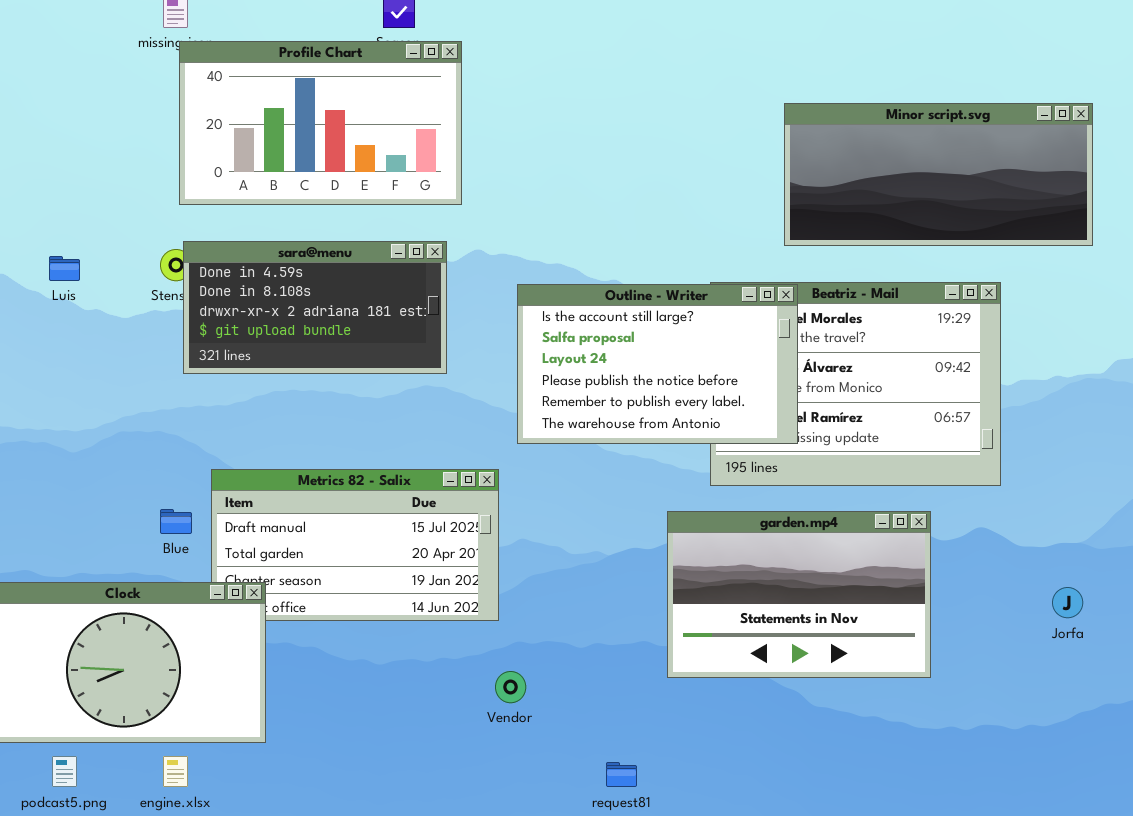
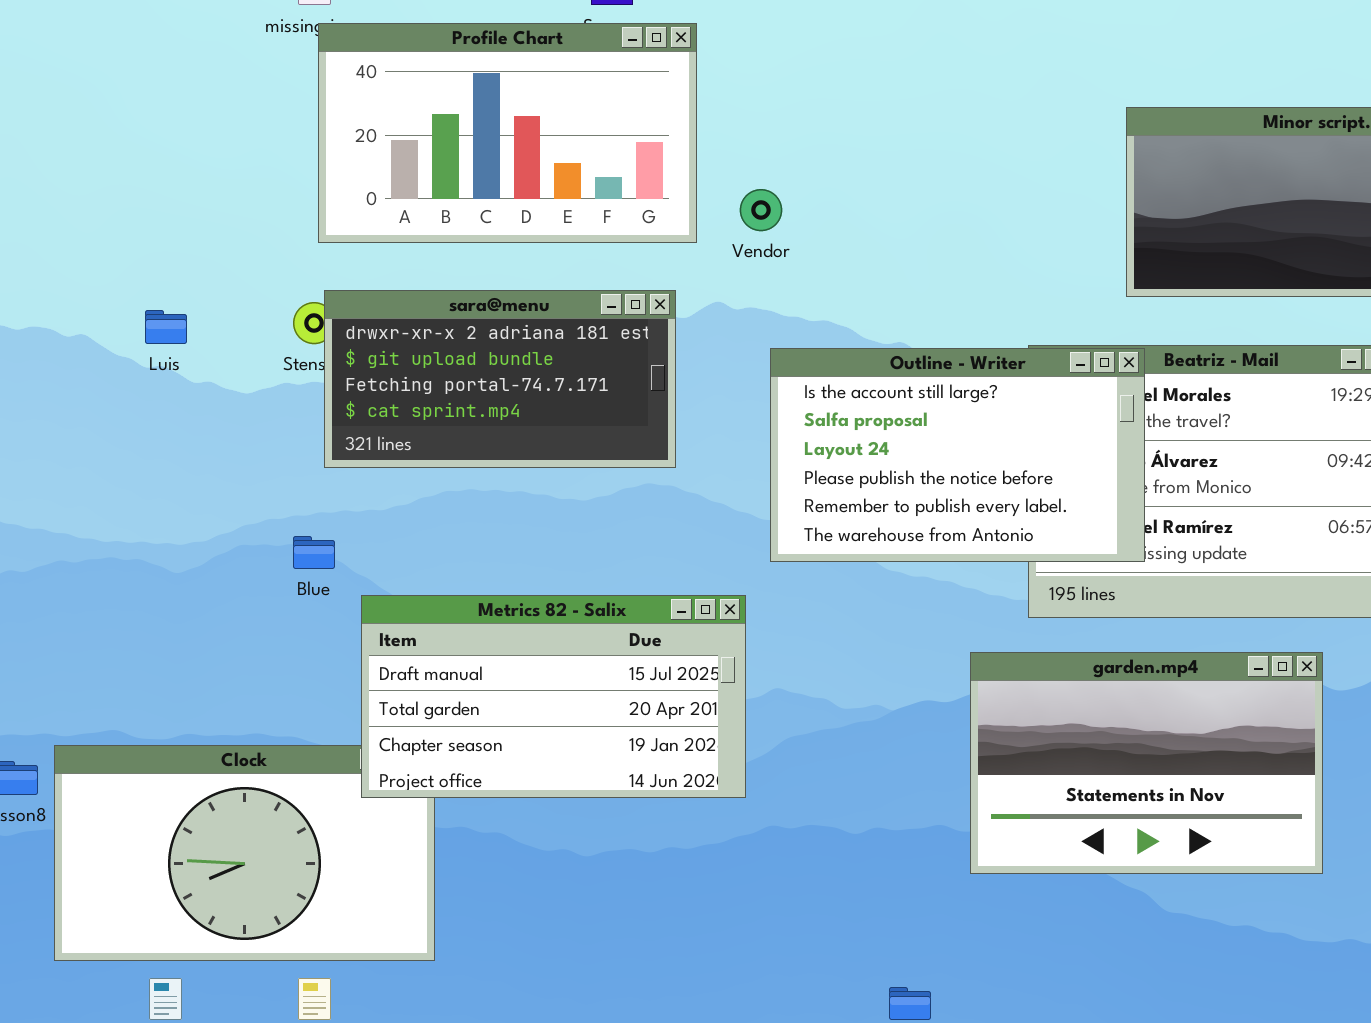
sara@menu: [183,241,447,374] -> [324,290,676,468], scrolled down 2 rows
Metrics 82 - Salix: [211,469,499,621] -> [361,595,746,798], raised
Blue: [160,509,192,534] -> [293,536,335,569], moved
Vendor: [495,671,526,703] -> [740,189,782,231], moved

